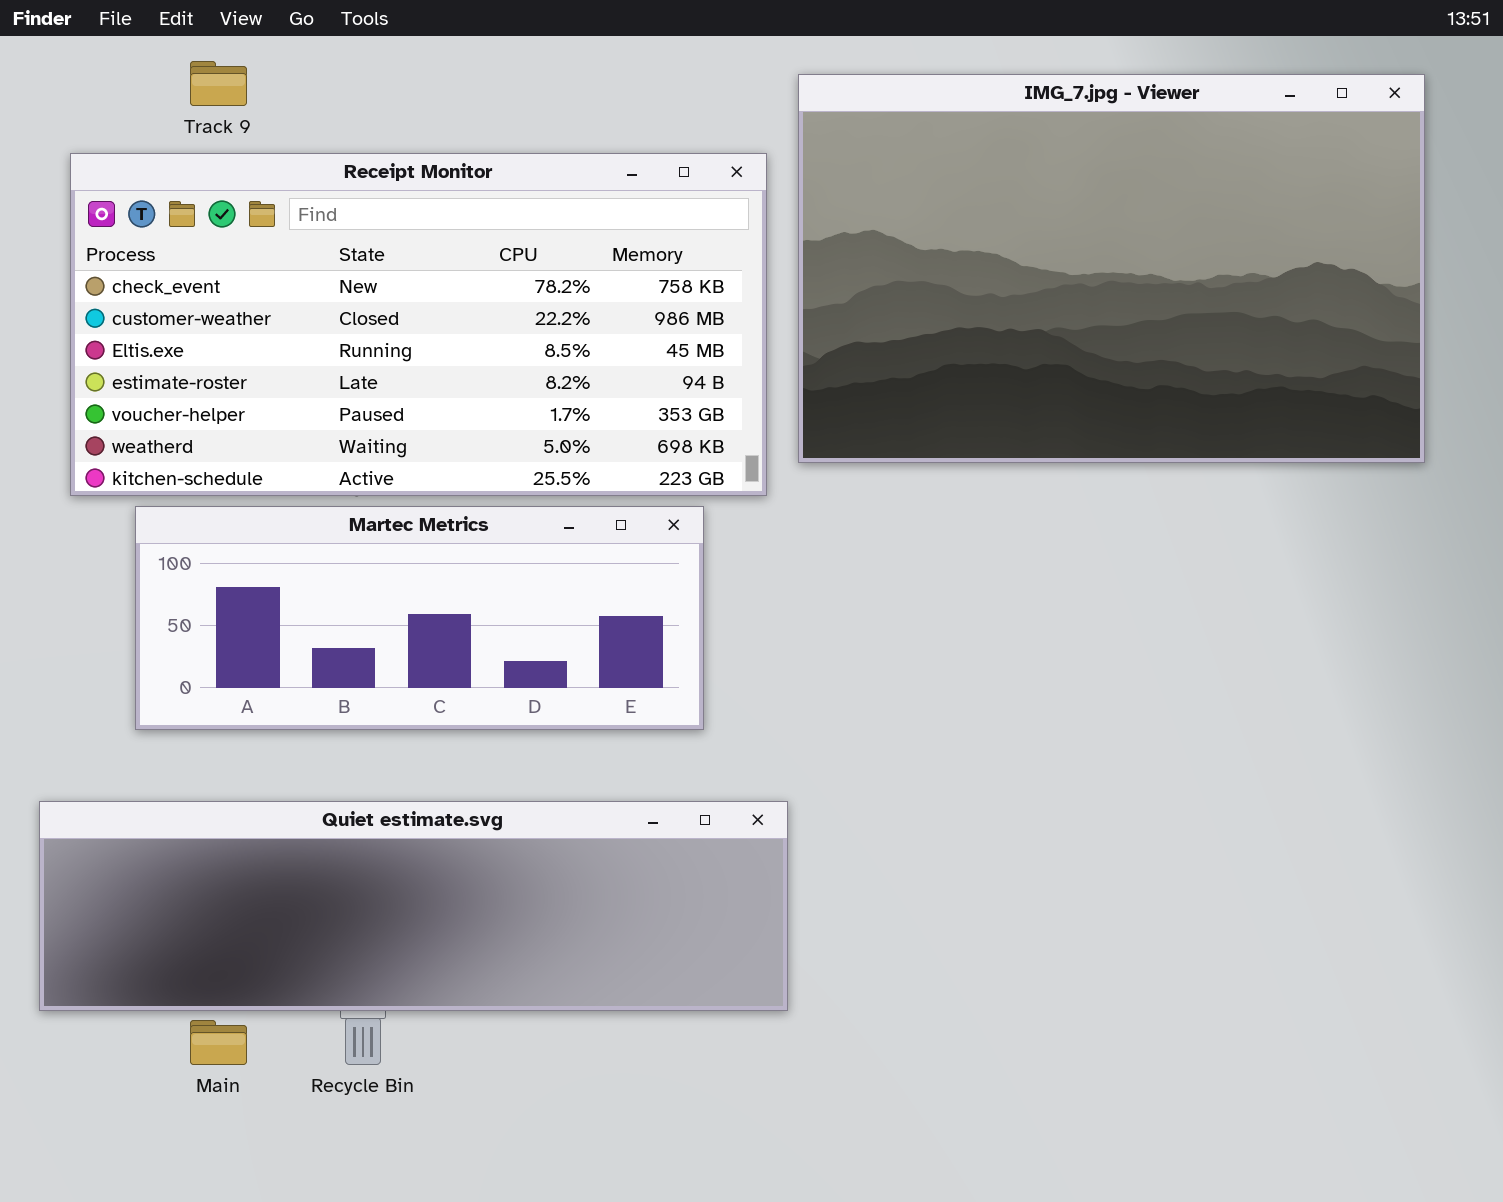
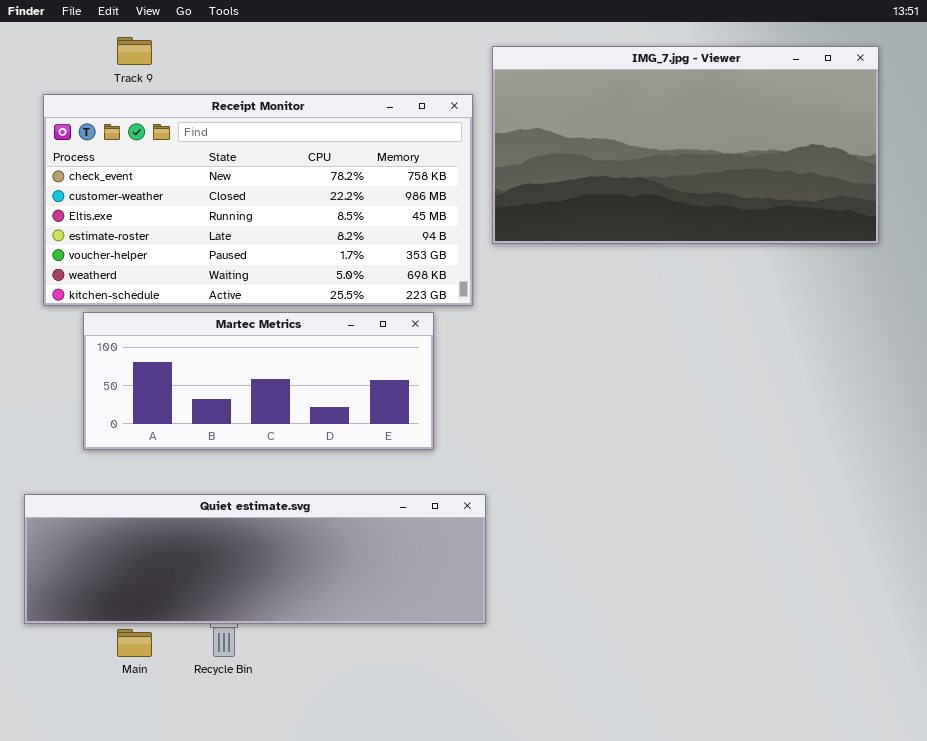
IMG_7.jpg - Viewer: [798,74,1425,463] -> [492,46,879,244], resized

